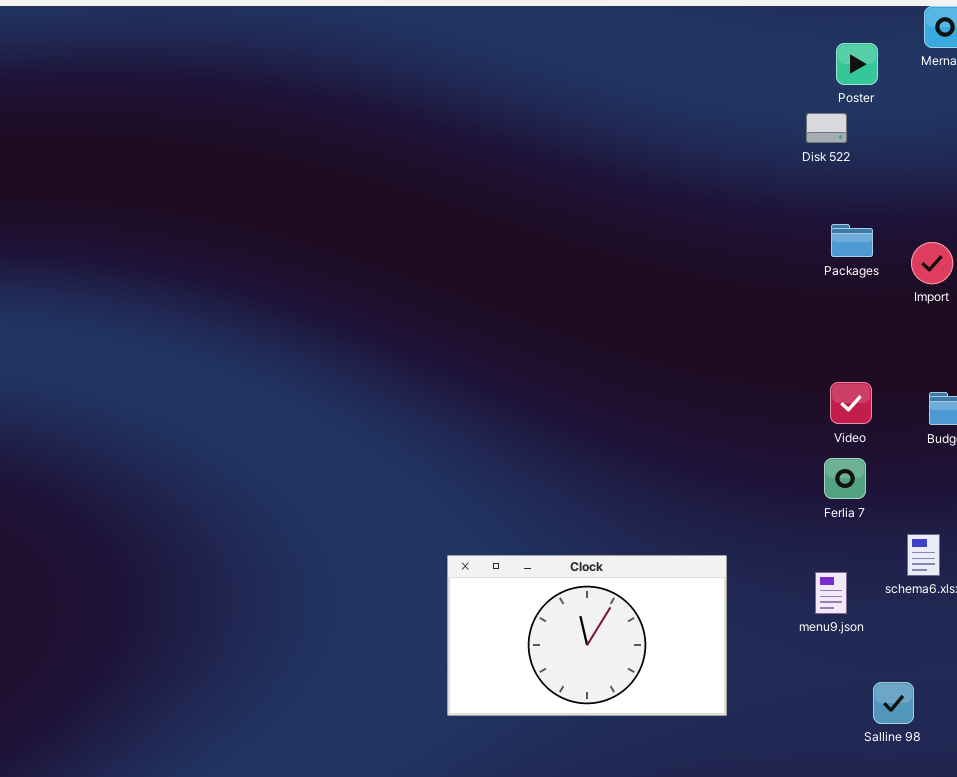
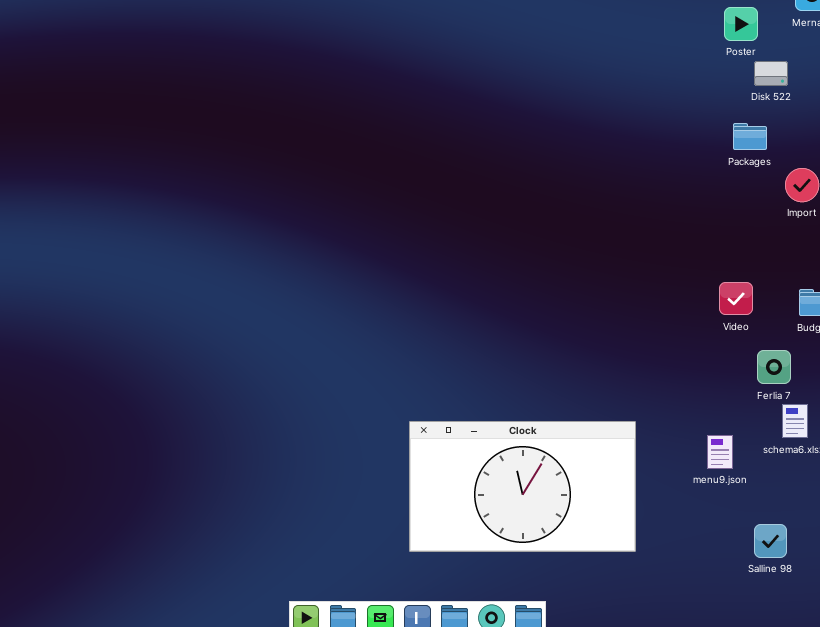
Disk 522: [806,113,847,143] -> [754,61,788,86], moved
Packages: [831,224,873,257] -> [733,123,767,150], moved
Ferlia 7: [824,458,866,499] -> [757,350,791,384], moved

